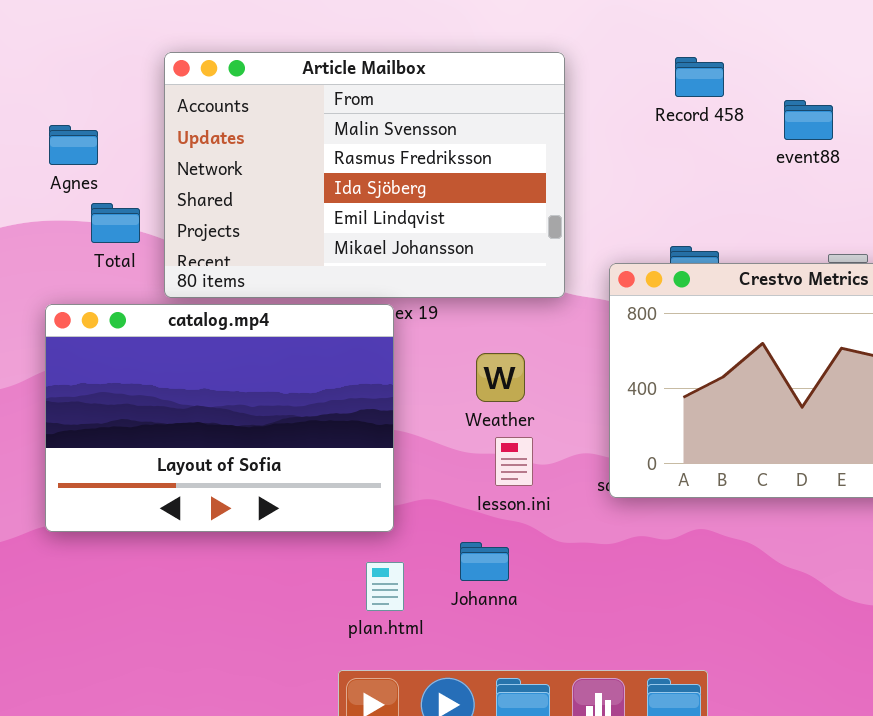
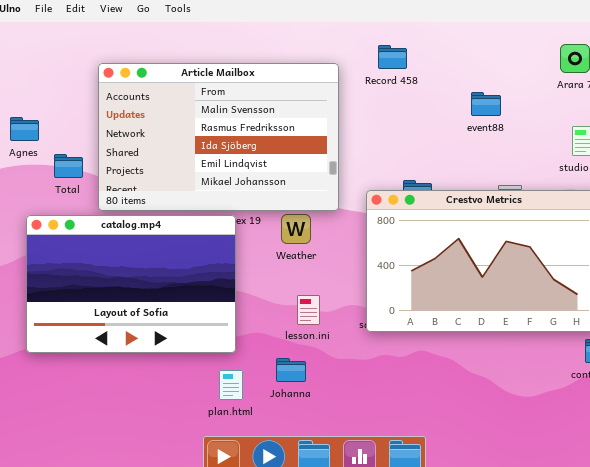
Record 458: [675,57,724,97] -> [378,45,407,69], moved
Agnes: [49,125,98,165] -> [10,117,39,141], moved
Weather: [476,353,525,402] -> [281,214,311,244], moved

